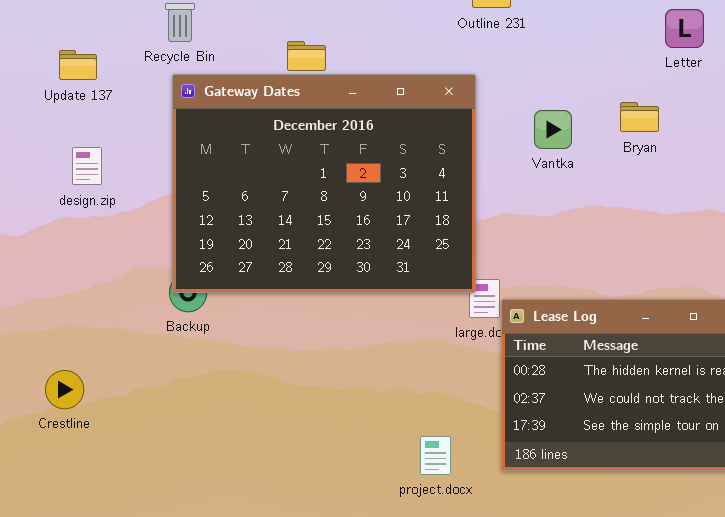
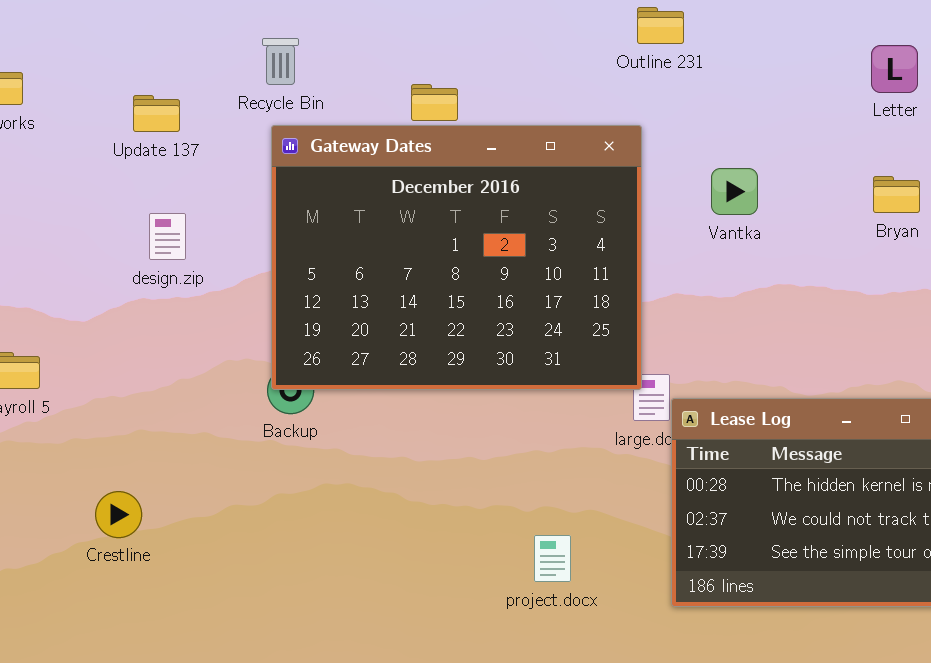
Bryan: [620,102,659,132] -> [873,176,920,213], moved
Crestline: [45,370,84,409] -> [95,491,142,538], moved
project.docx: [420,436,451,475] -> [534,535,571,582], moved

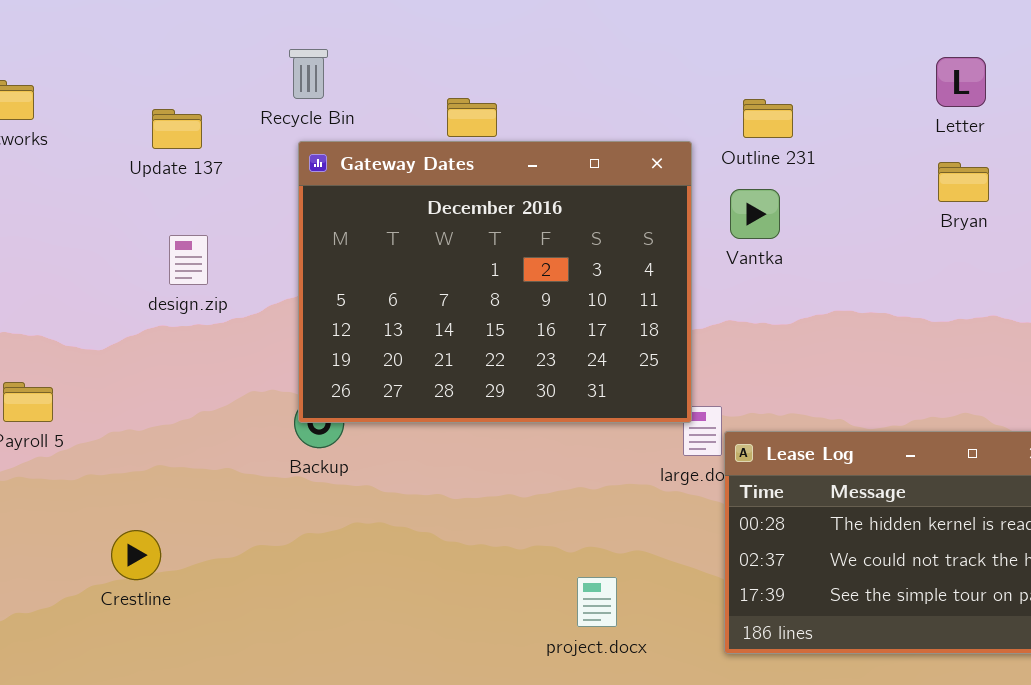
Outline 231: [637,7,684,44] -> [743,99,793,138], moved
Vantka: [711,168,758,215] -> [730,189,780,239], moved
Bryan: [873,176,920,213] -> [938,162,989,202], moved

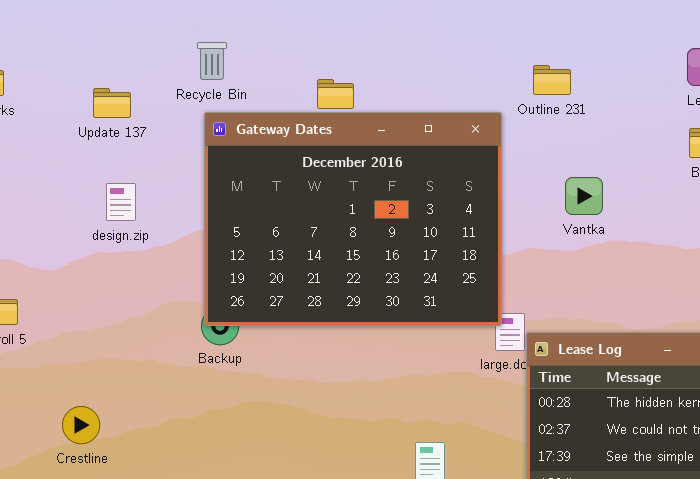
Outline 231: [743,99,793,138] -> [533,65,571,95], moved
Vantka: [730,189,780,239] -> [565,177,603,215], moved

